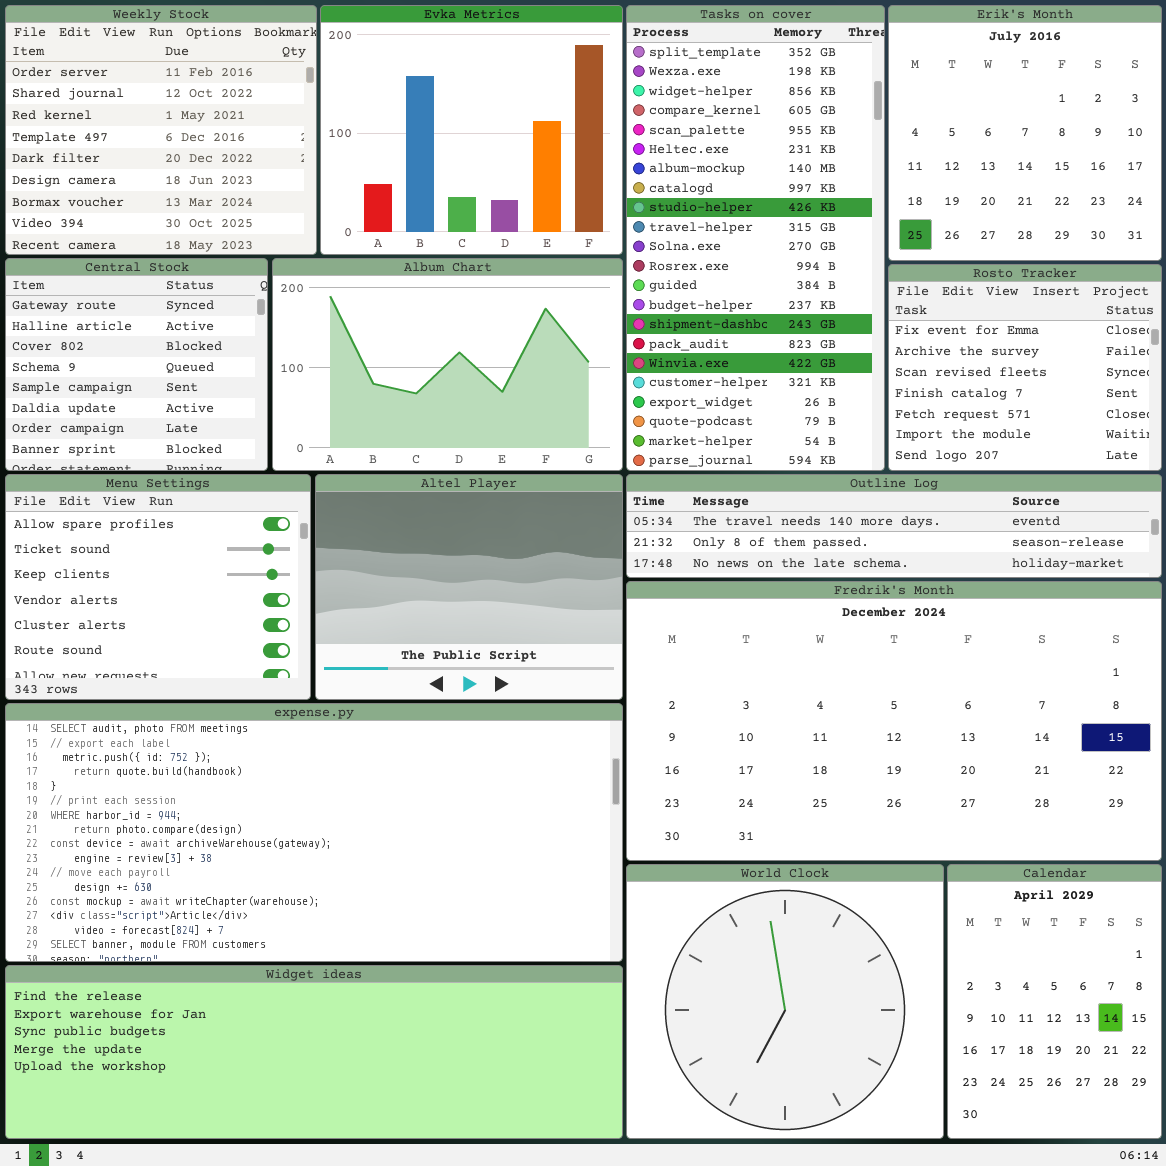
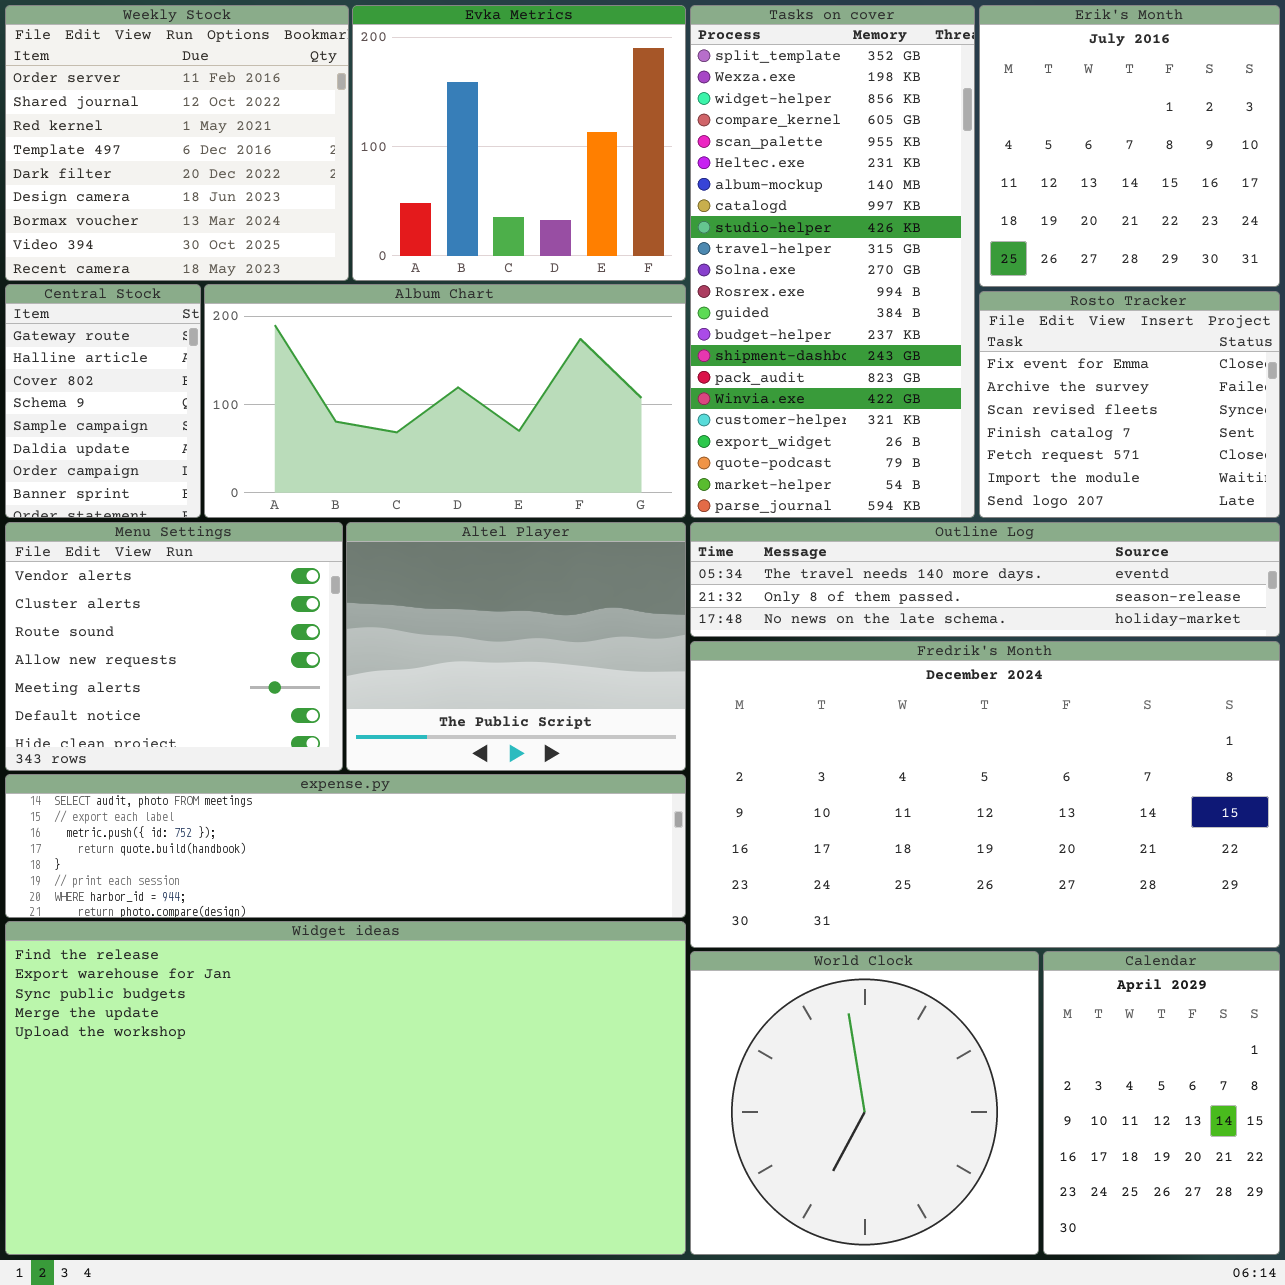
Central Stock: [5,258,268,471] -> [5,284,201,518], resized
Album Chart: [272,258,623,471] -> [204,284,686,518], resized
Menu Settings: [5,474,311,700] -> [5,522,343,771], scrolled down 3 rows
expense.py: [5,703,623,962] -> [5,774,686,918], resized
Widget ideas: [5,965,623,1139] -> [5,921,686,1255], resized

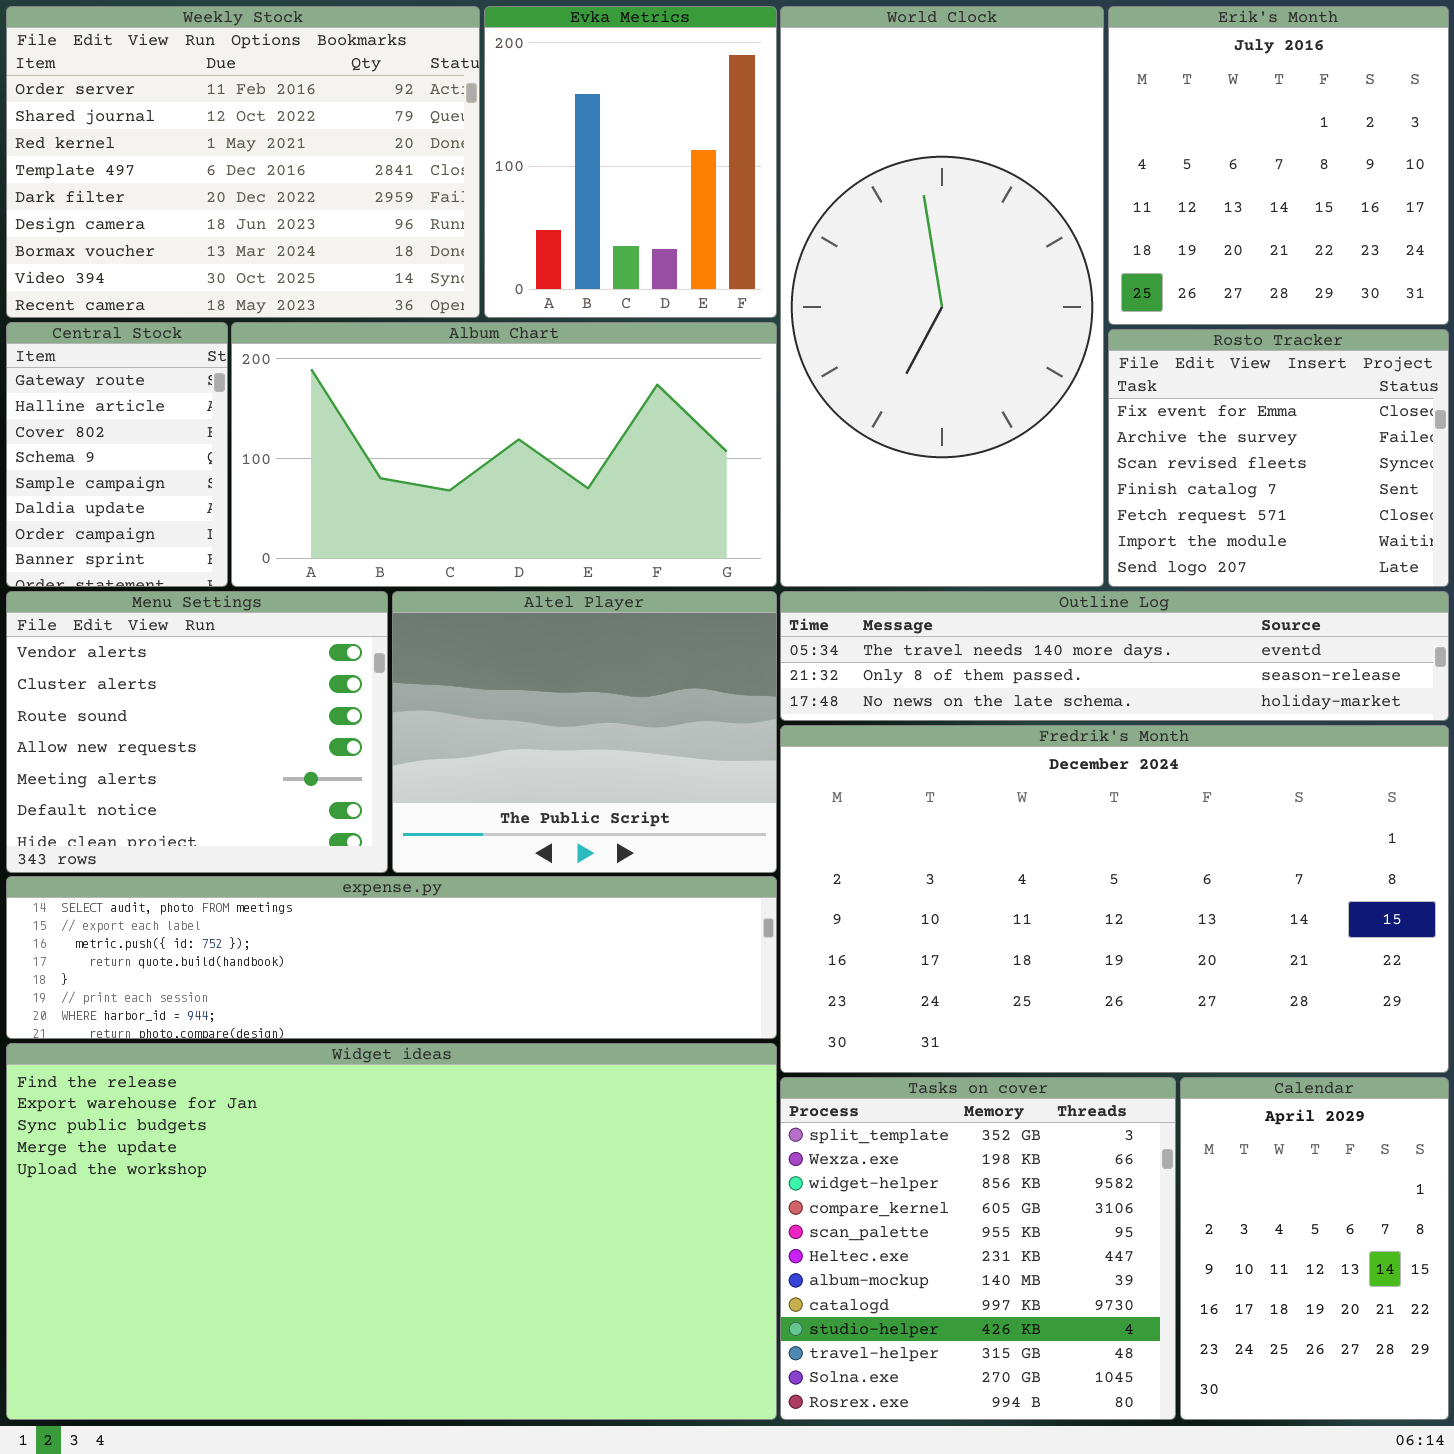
Weekly Stock: [5,5,349,281] -> [6,6,480,318], resized
Evka Metrics: [352,5,686,281] -> [484,6,777,318], resized
Tasks on cover: [690,5,975,518] -> [780,1077,1176,1420], moved, resized
World Clock: [690,951,1039,1255] -> [780,6,1104,587], moved, resized

